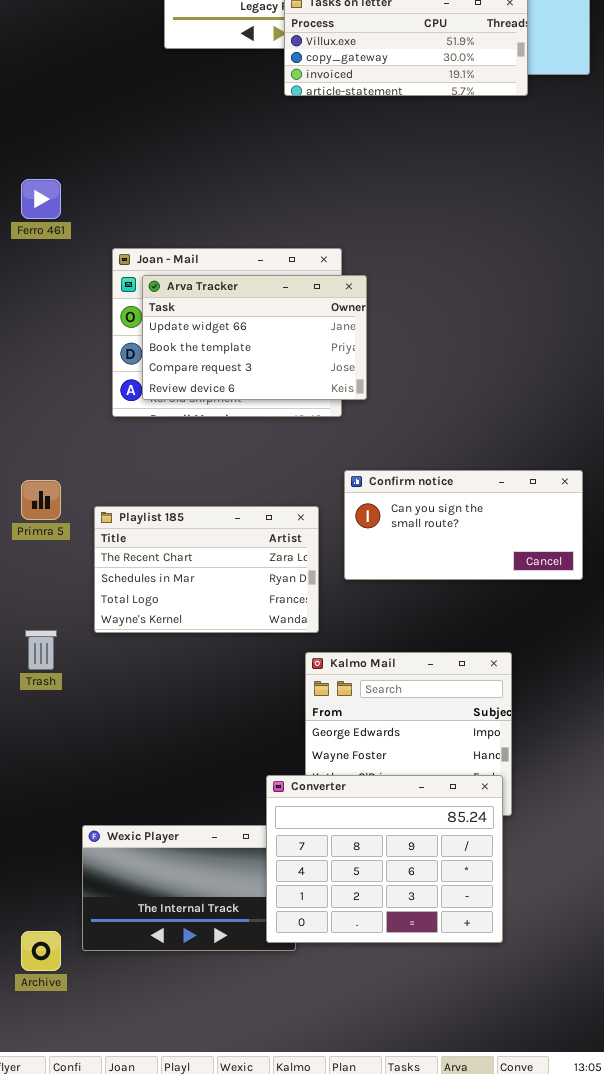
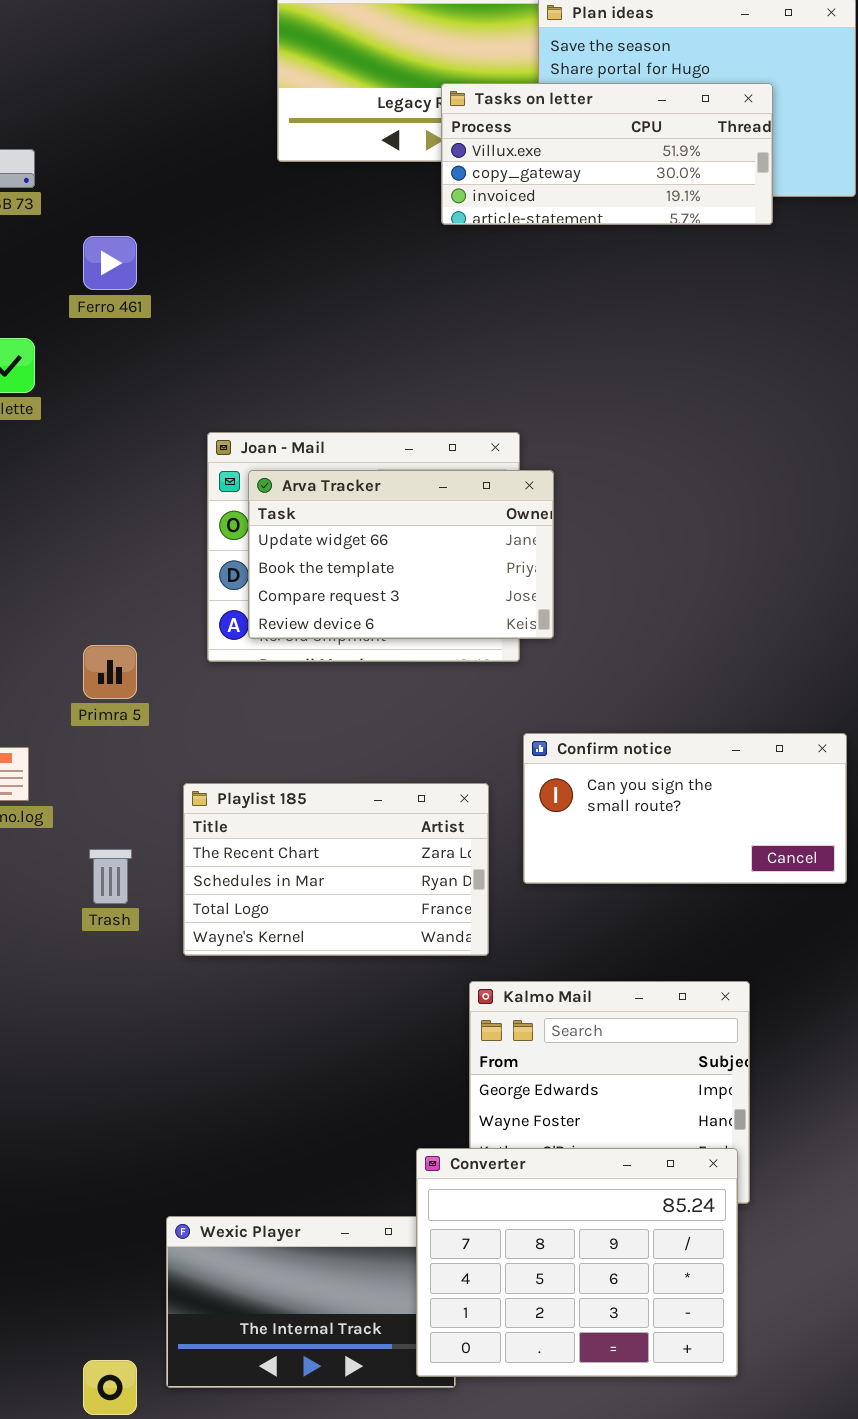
Ferro 461: [21,179,61,219] -> [83,236,137,290], moved
Primra 5: [21,480,61,520] -> [83,645,137,699], moved
Trash: [25,630,57,670] -> [89,849,132,904], moved

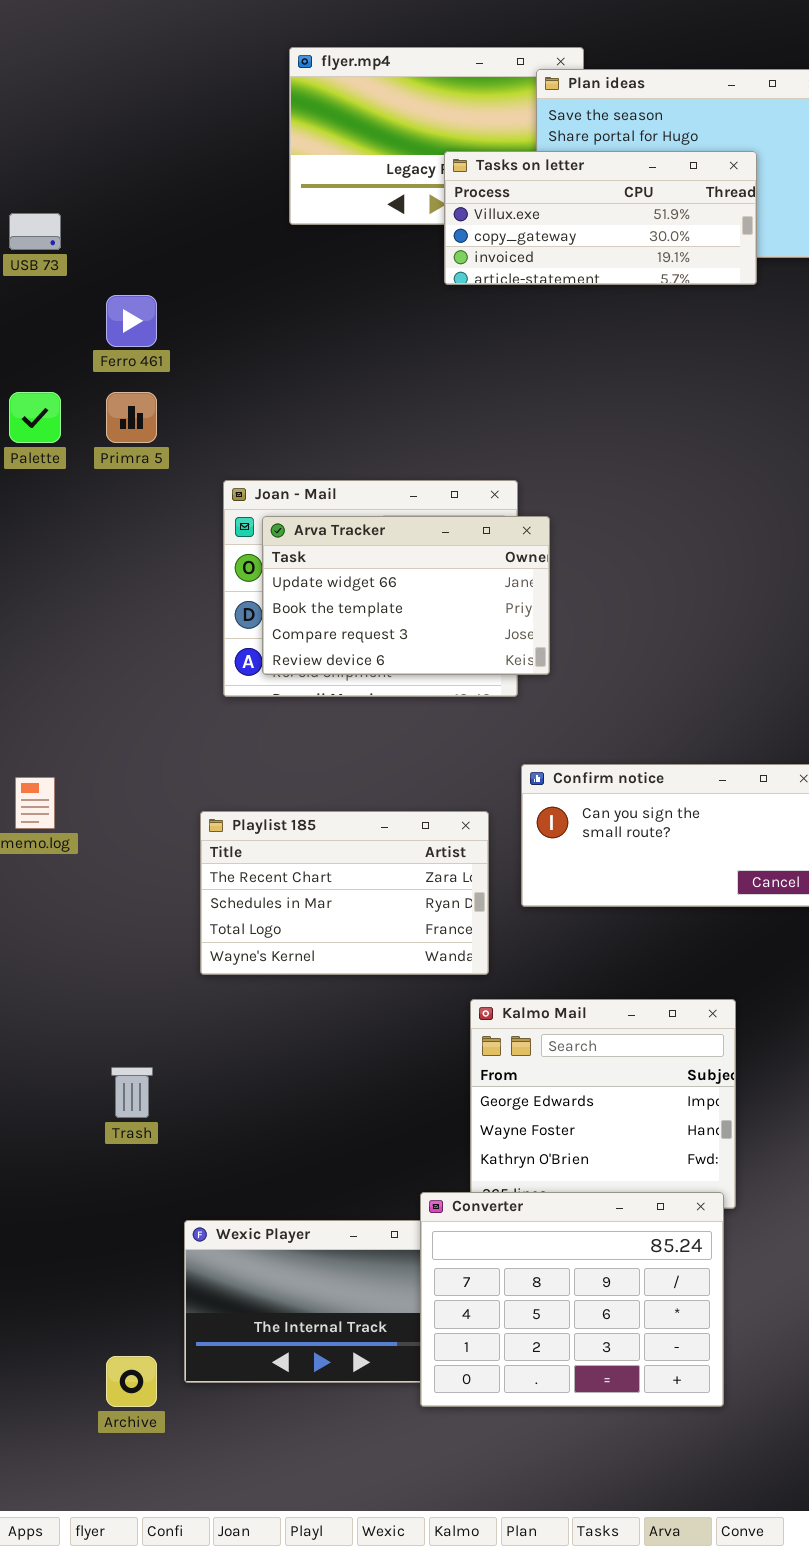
Primra 5: [83,645,137,699] -> [106,392,157,443], moved
Trash: [89,849,132,904] -> [111,1067,153,1118], moved
Converter: [416,1148,738,1377] -> [420,1192,724,1407], moved

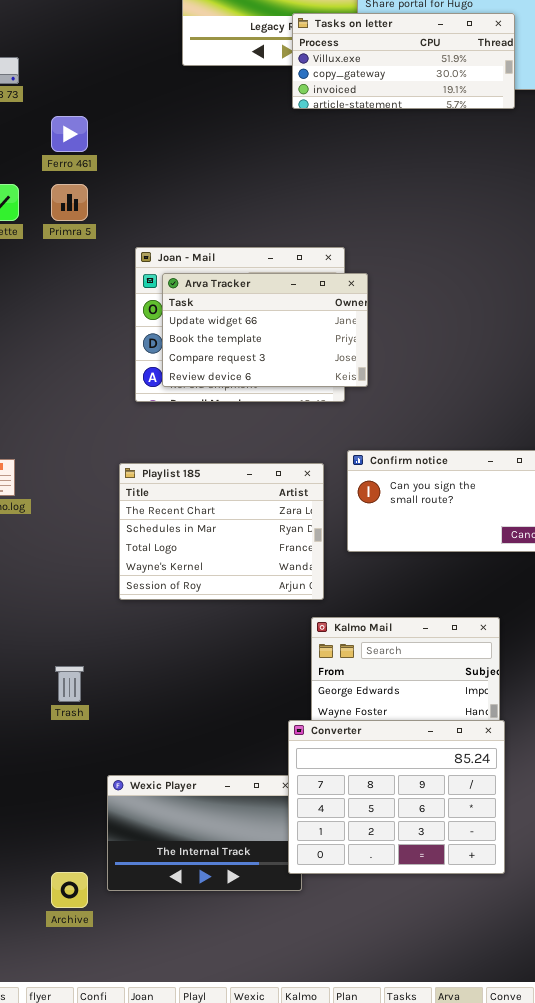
Playlist 185: [200,811,489,975] -> [119,463,324,600], resized
Converter: [420,1192,724,1407] -> [288,720,505,874], moved

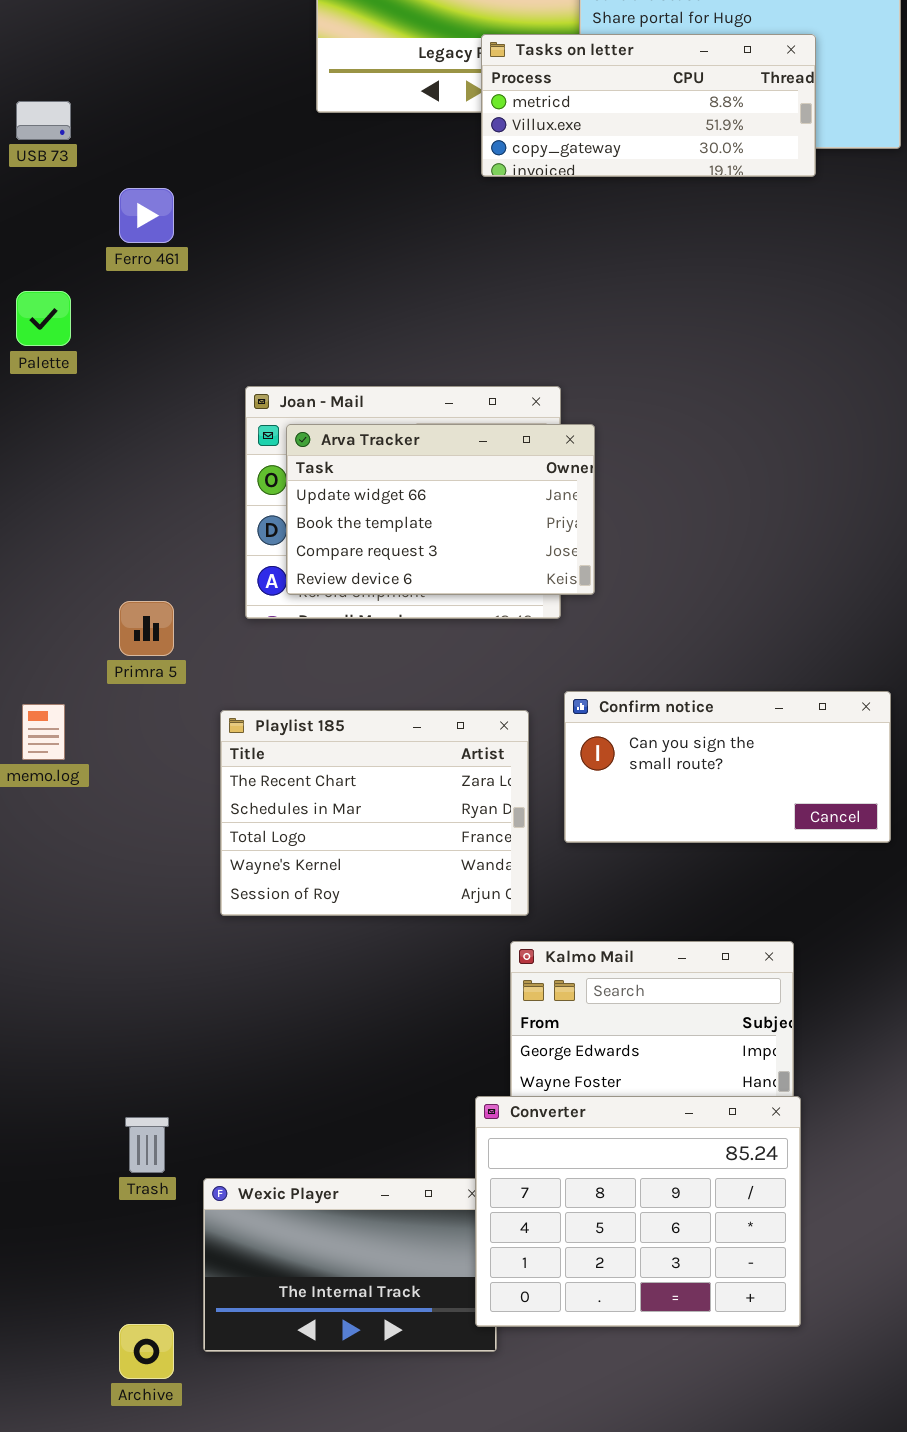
Tasks on letter: [292,13,515,109] -> [481,34,816,177], scrolled up 1 row
Primra 5: [51,184,88,221] -> [119,601,174,656], moved
Trash: [55,666,84,702] -> [125,1117,169,1173], moved

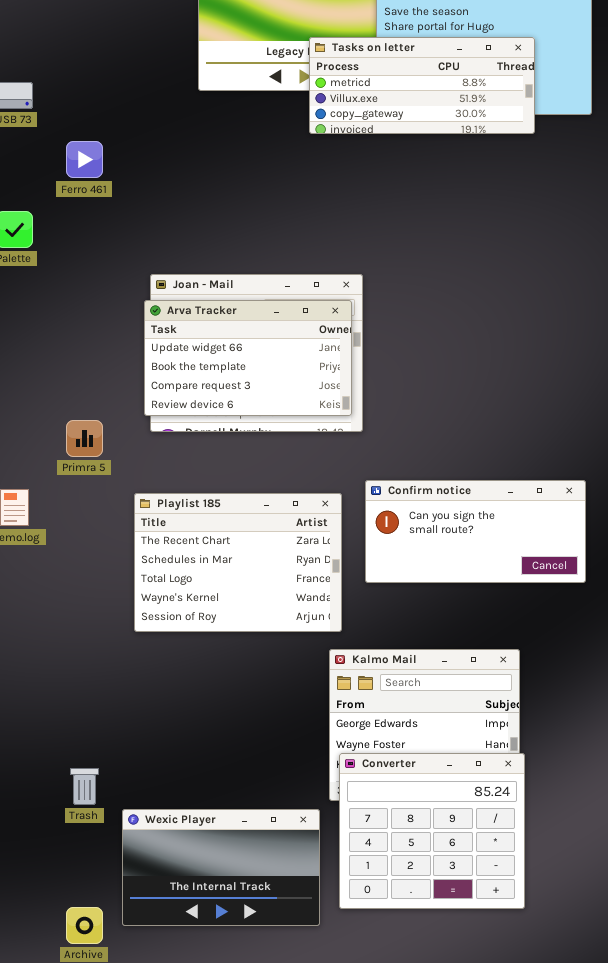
Arva Tracker: [286,424,595,595] -> [144,300,352,416], moved
Converter: [475,1096,801,1327] -> [339,753,525,909], resized

